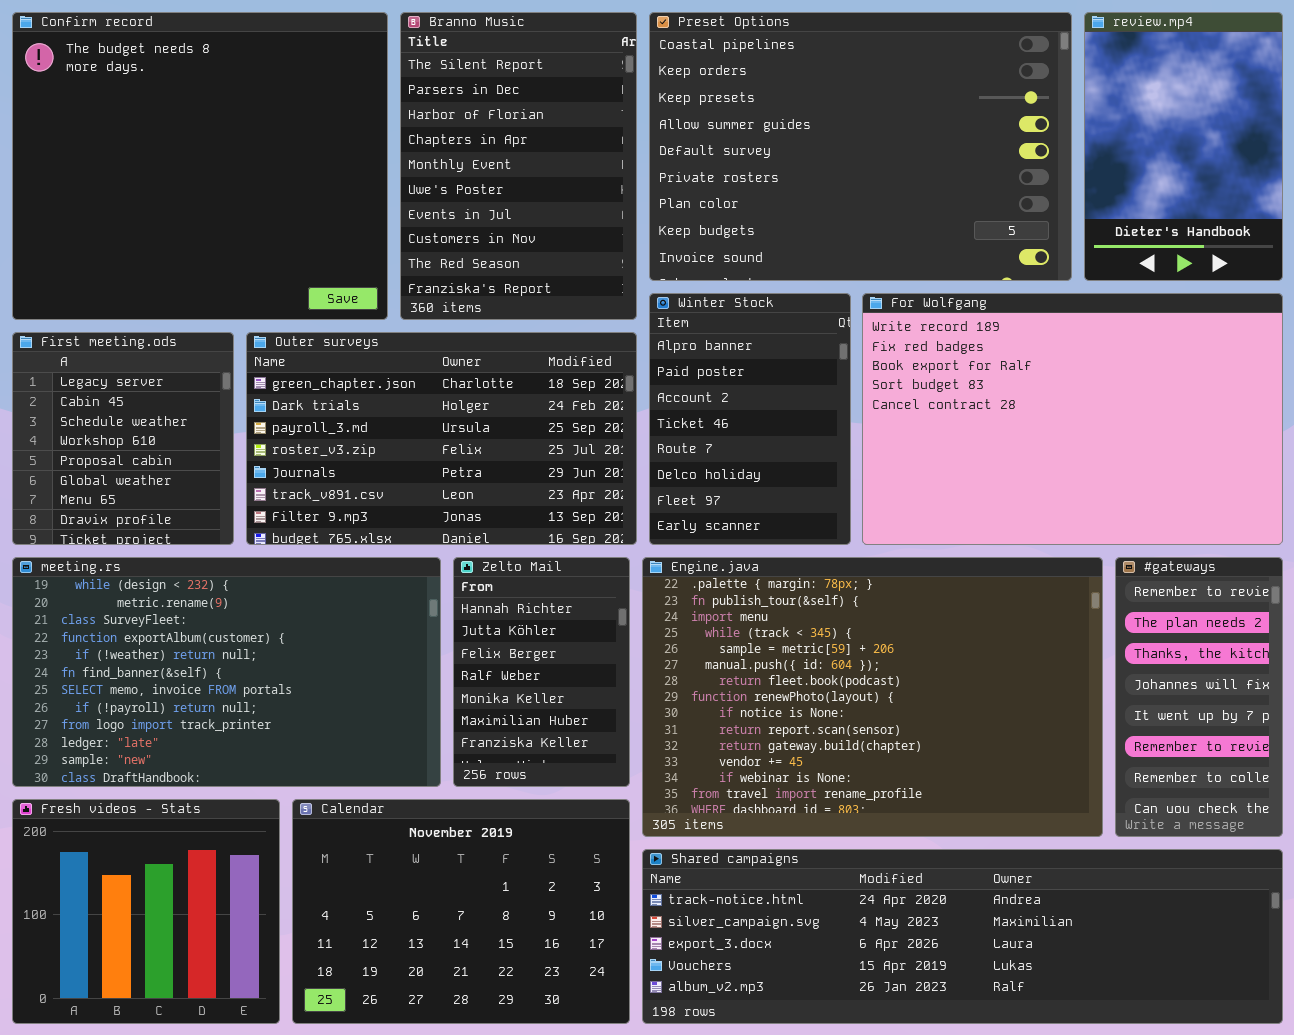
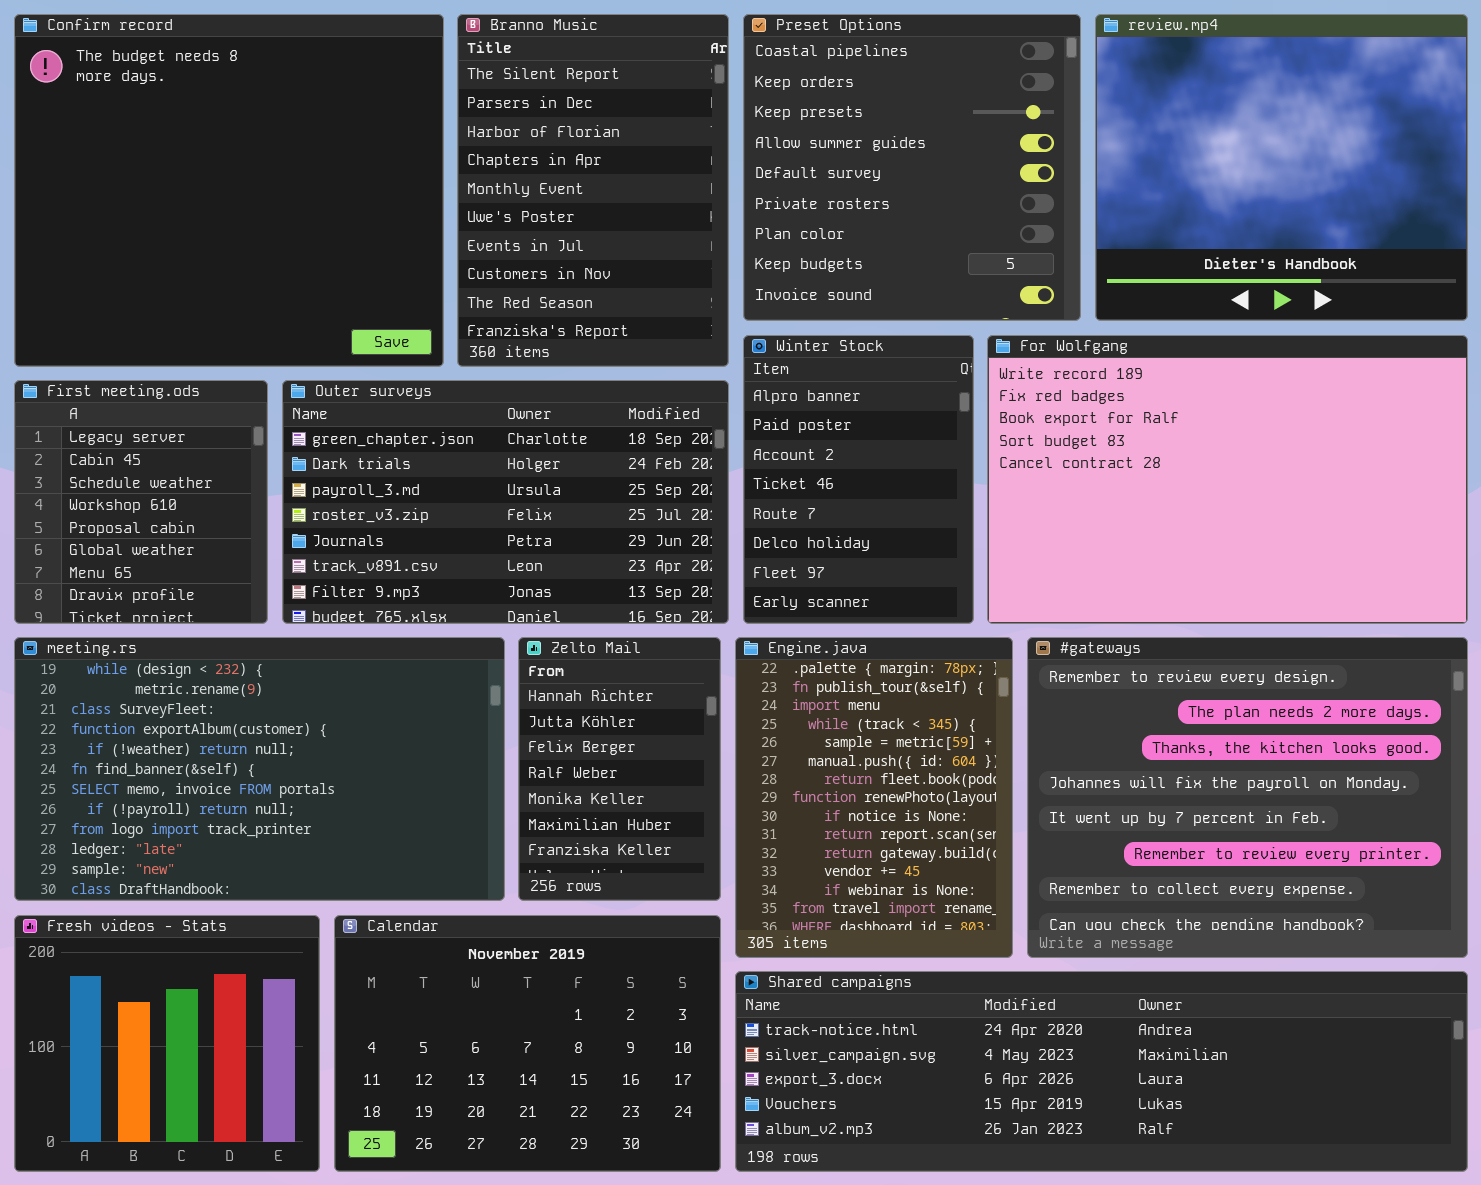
Preset Options: [649,12,1072,281] -> [743,14,1081,321], resized
review.mp4: [1084,12,1283,281] -> [1095,14,1468,321], resized
Engine.java: [642,557,1103,837] -> [735,637,1013,958], resized
#gateways: [1115,557,1283,837] -> [1027,637,1468,958], resized

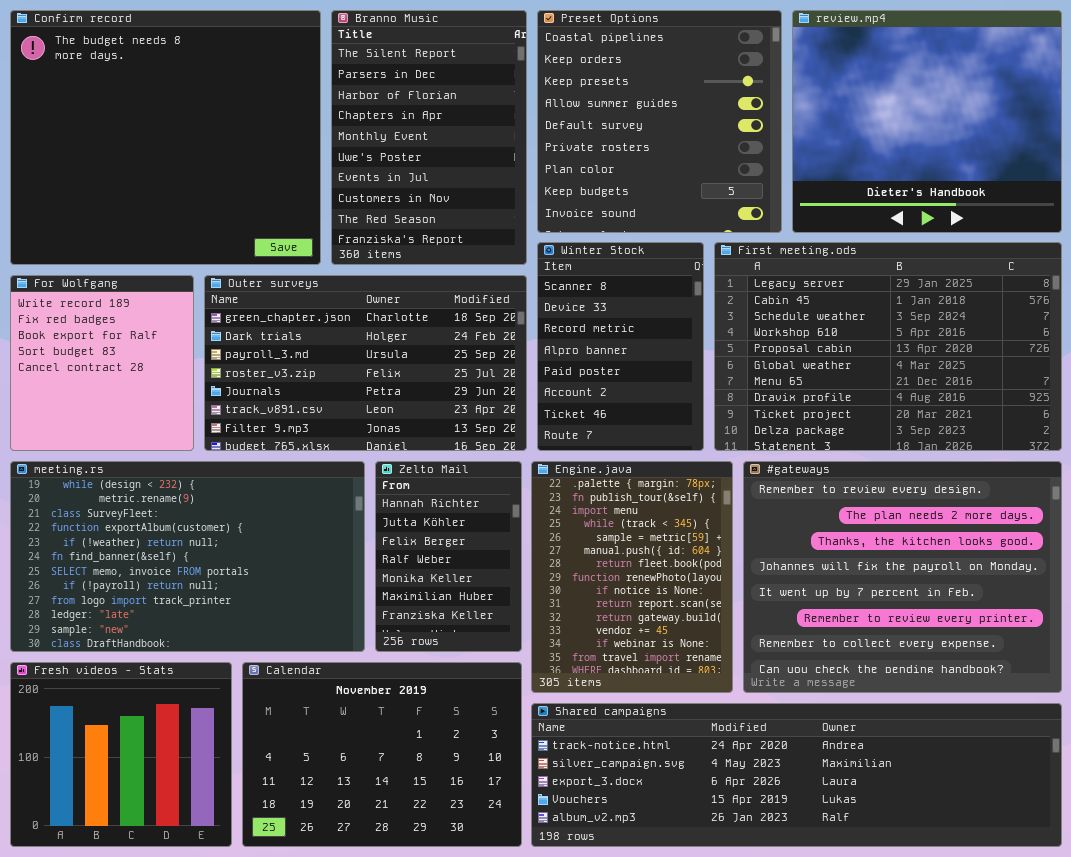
Winter Stock: [743,335,974,624] -> [537,242,704,451], scrolled up 3 rows
For Wolfgang: [987,335,1468,624] -> [10,275,194,451], moved, resized
First meeting.ods: [14,380,268,624] -> [714,242,1062,451], moved, resized

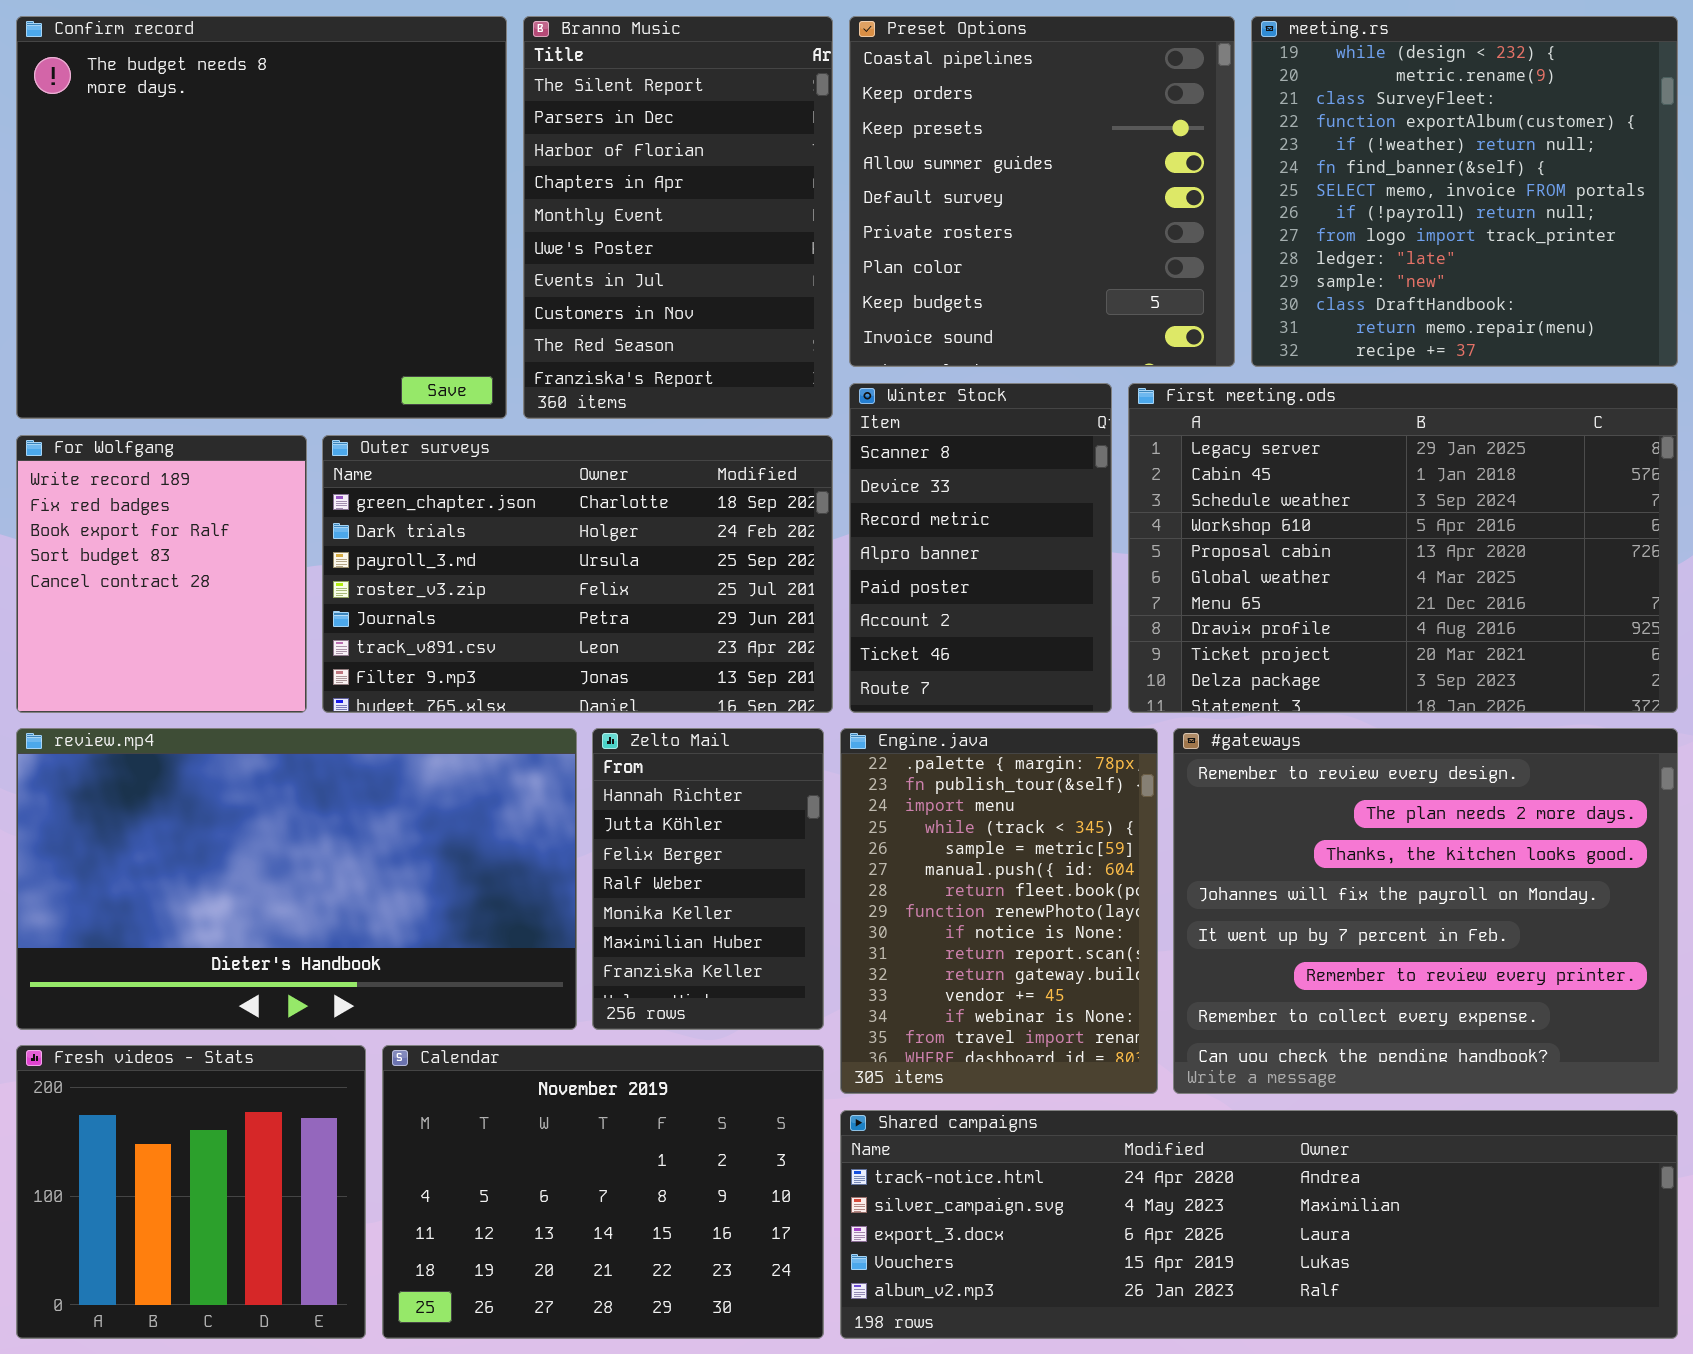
review.mp4: [792,10,1062,233] -> [16,728,577,1030], moved, resized
meeting.rs: [10,461,365,652] -> [1251,16,1678,367], moved, resized

